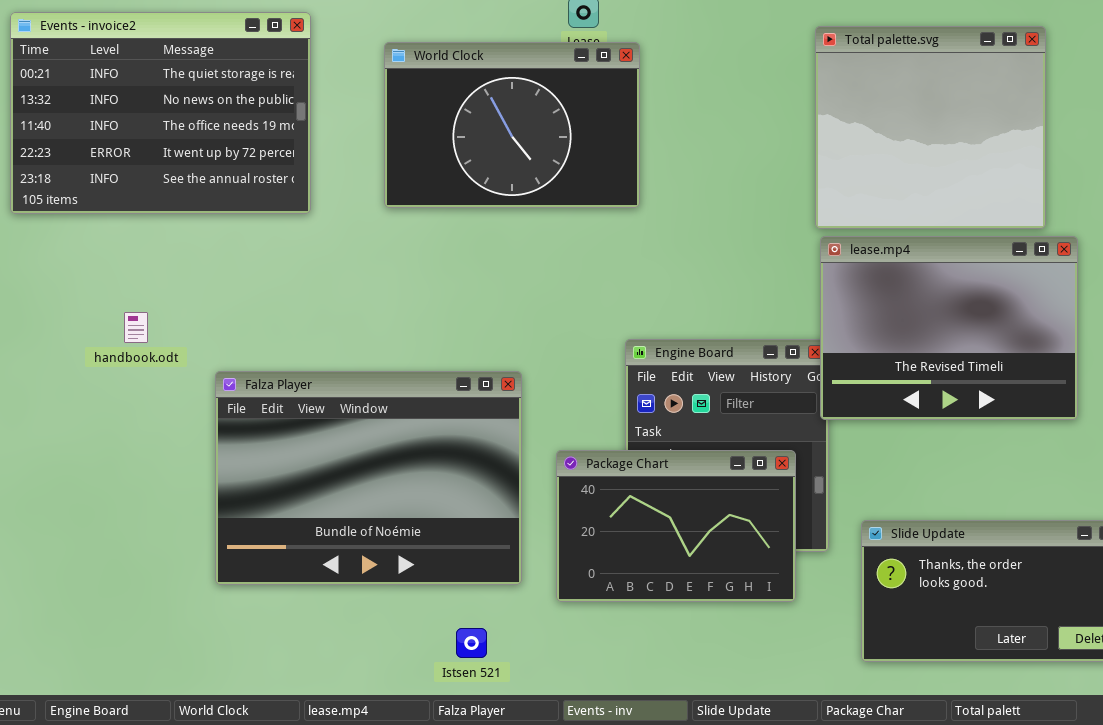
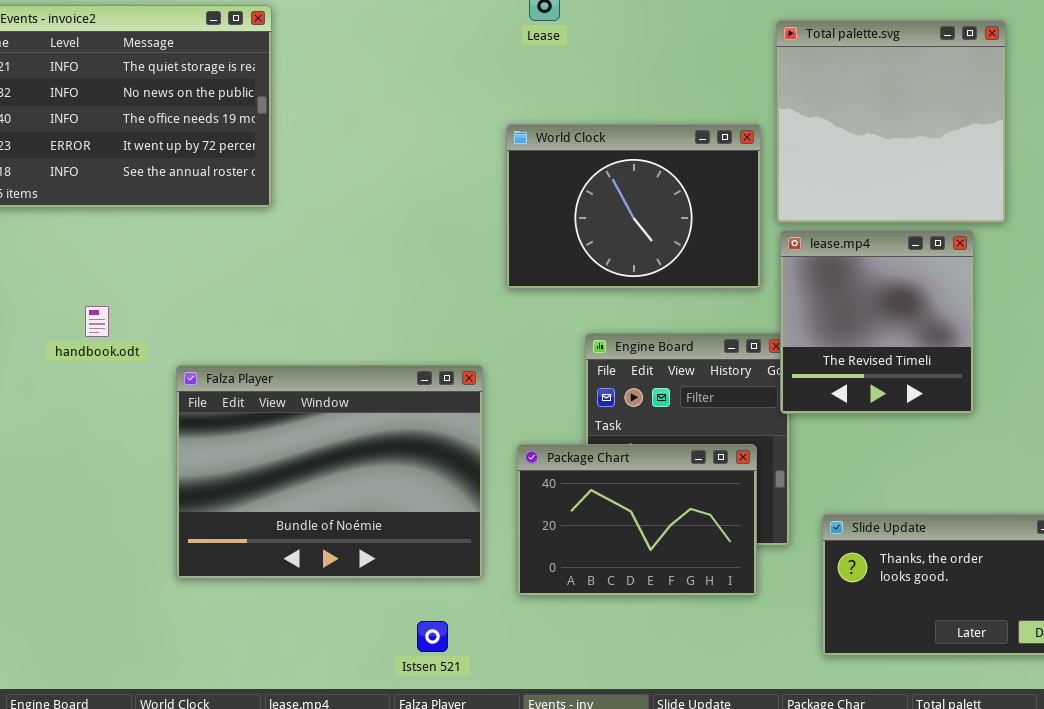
World Clock: [384,42,640,208] -> [506,124,761,289], moved
lease.mp4: [820,236,1078,420] -> [780,230,974,414], resized

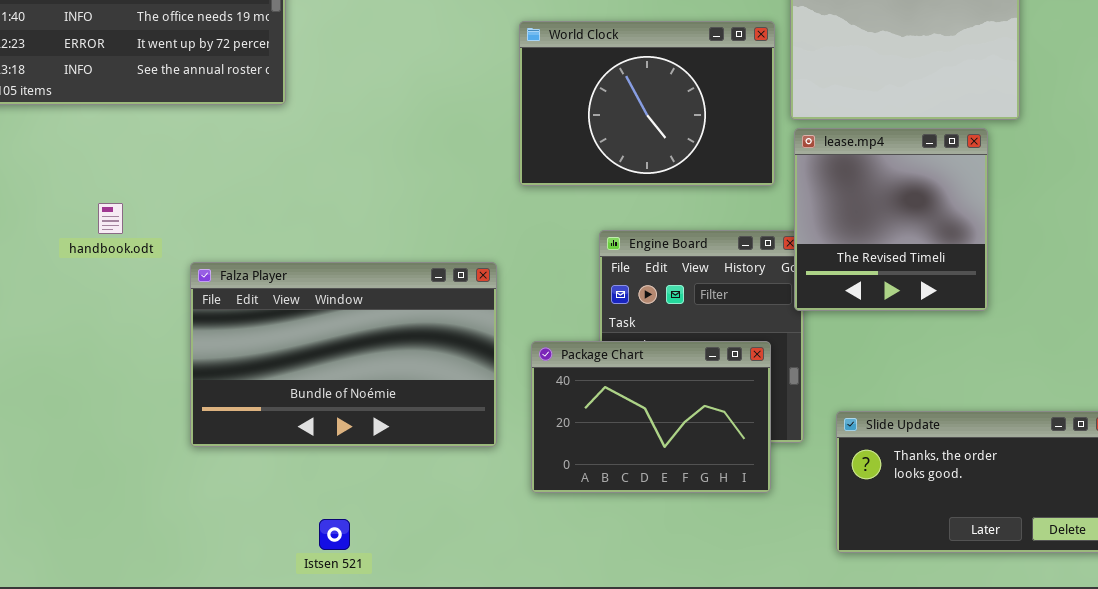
Falza Player: [176,365,483,579] -> [190,262,497,447], resized
Istsen 521: [417,621,448,652] -> [319,519,350,550], moved

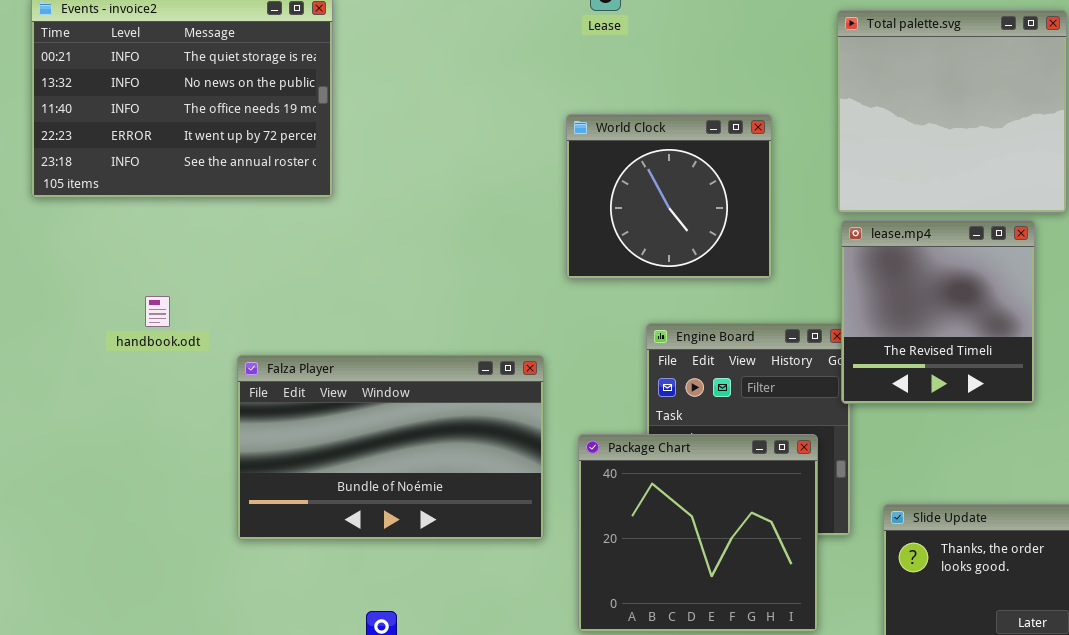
World Clock: [519,21,775,186] -> [566,114,772,279], resized
Package Chart: [531,341,771,493] -> [578,434,818,632], resized

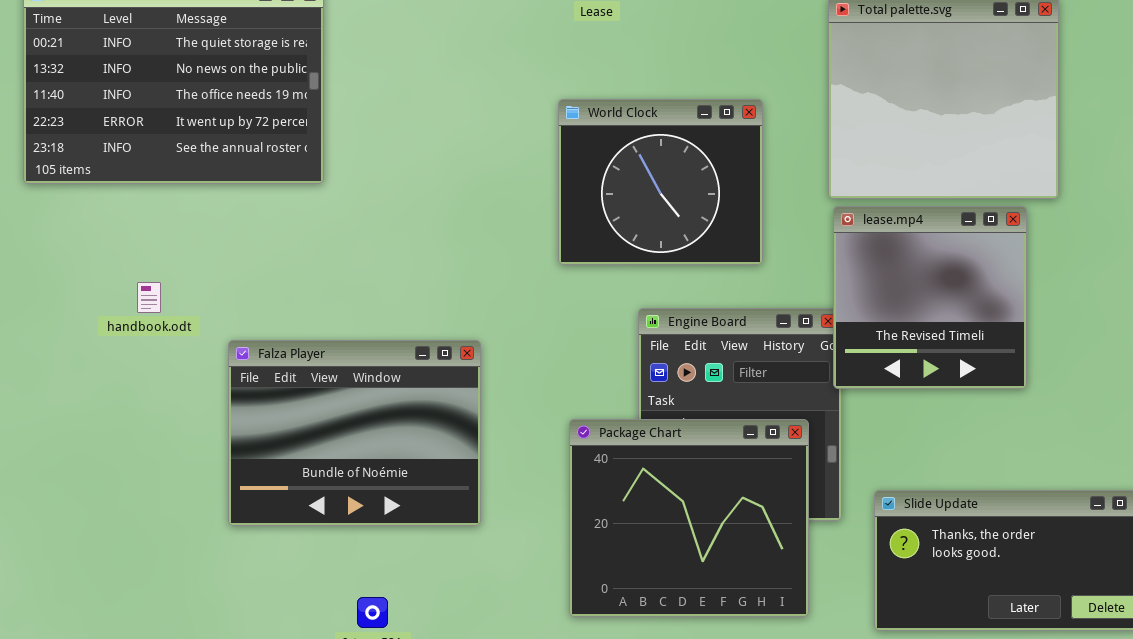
Falza Player: [237,355,544,540] -> [228,340,481,526], resized

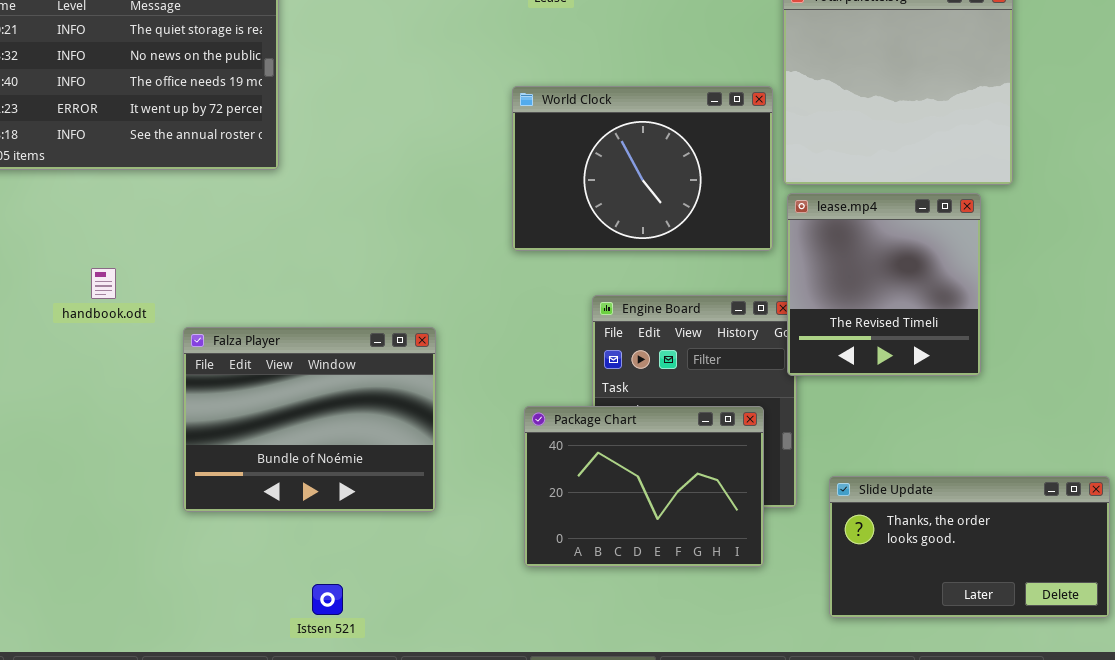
World Clock: [558,99,763,265] -> [512,86,773,251], resized
Package Chart: [569,419,809,617] -> [524,406,764,567], resized

